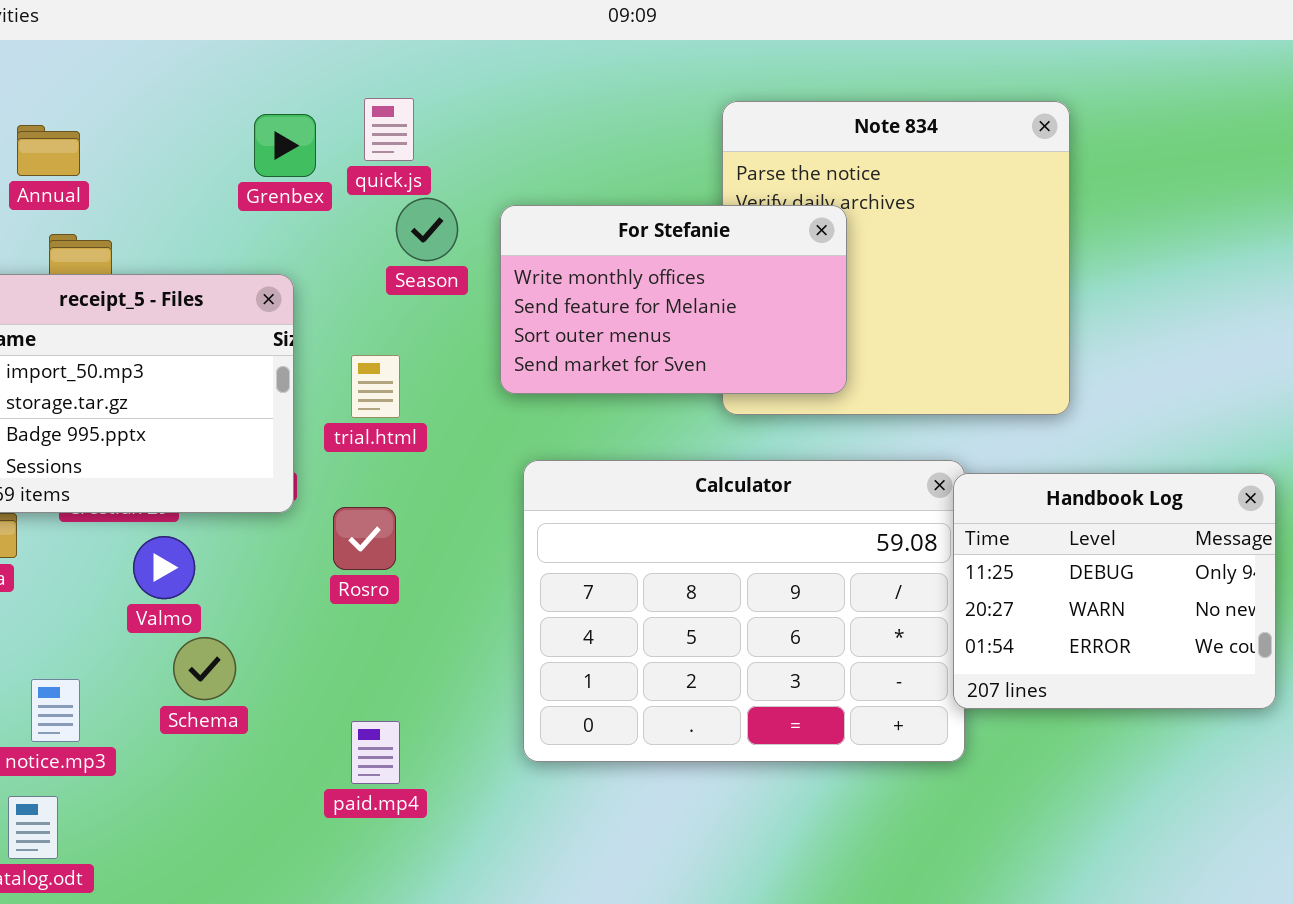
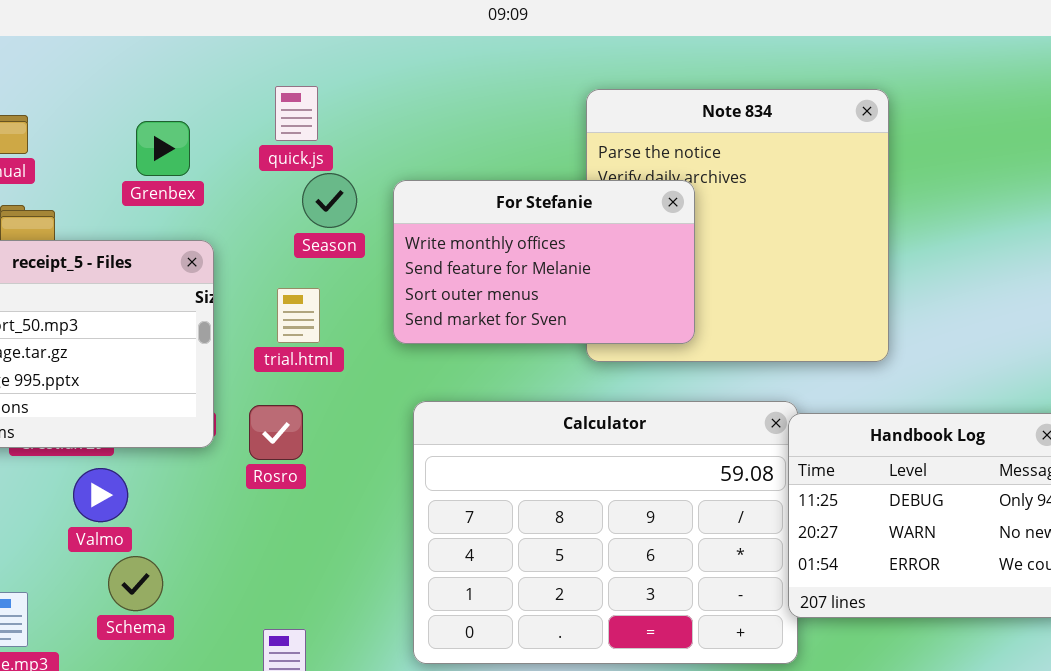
Grenbex: [254,114,316,177] -> [136,121,190,176], moved
trial.html: [351,355,400,418] -> [277,288,320,343], moved
Rosro: [333,507,396,570] -> [249,405,303,460], moved

